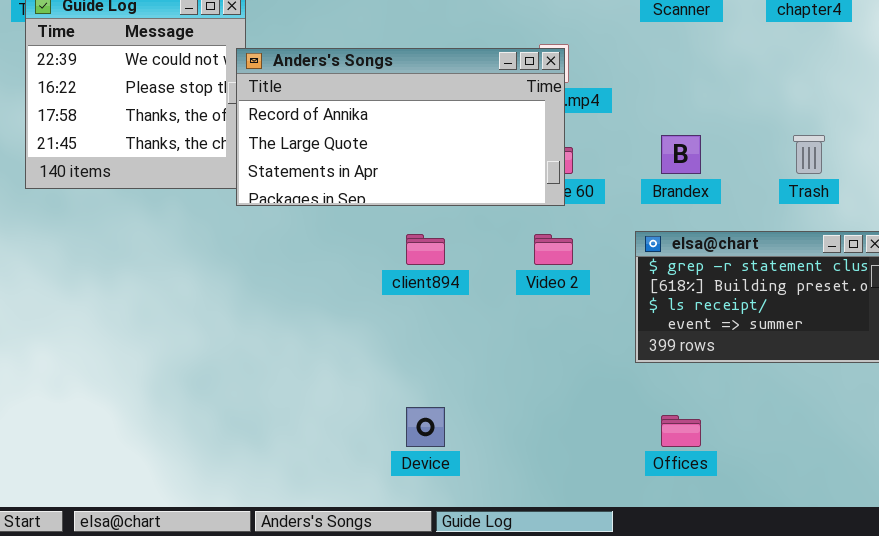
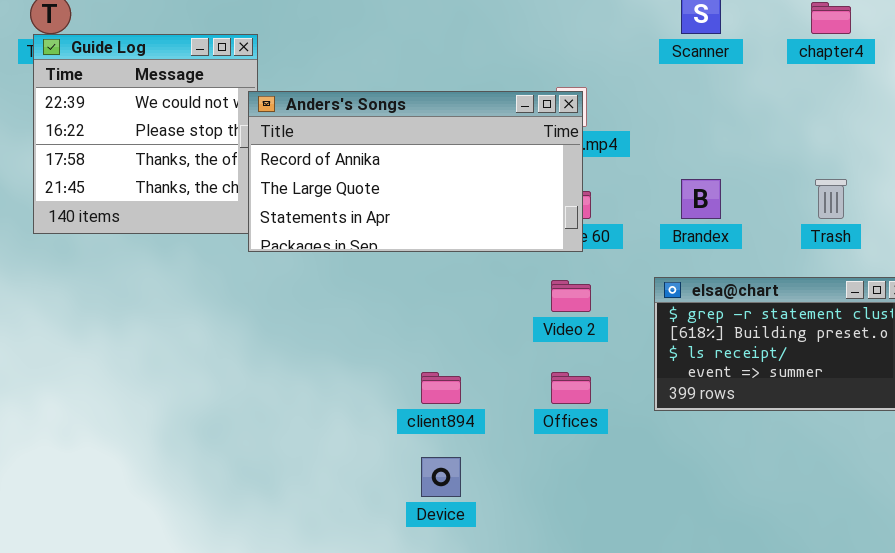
client894: [406,234,445,265] -> [421,372,461,404], moved
Offices: [661,415,701,447] -> [551,372,591,404], moved

